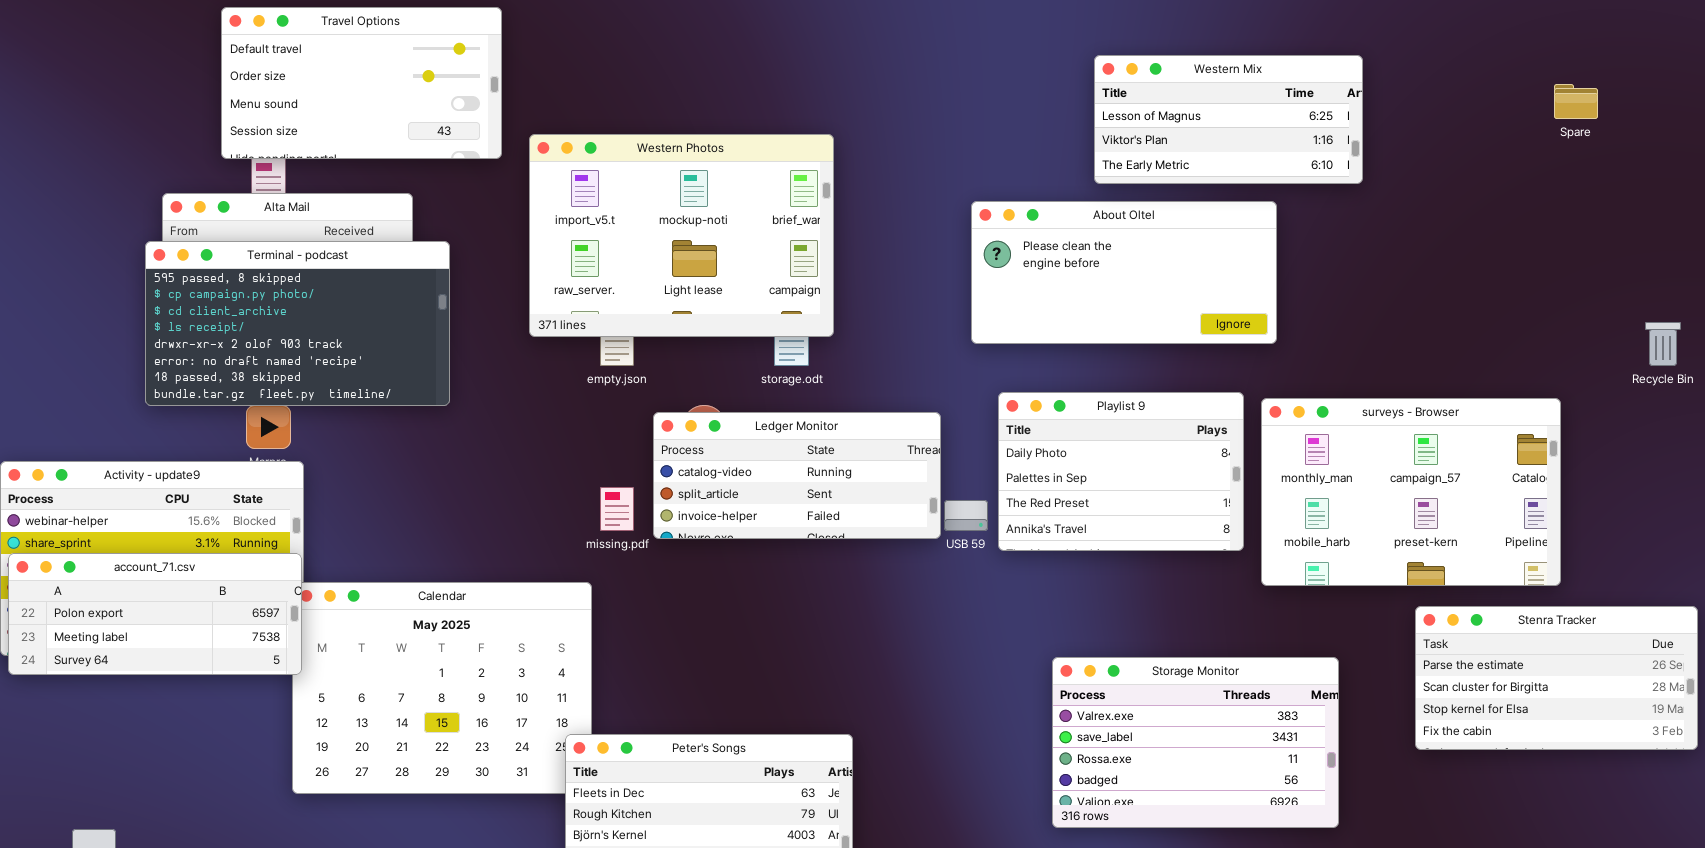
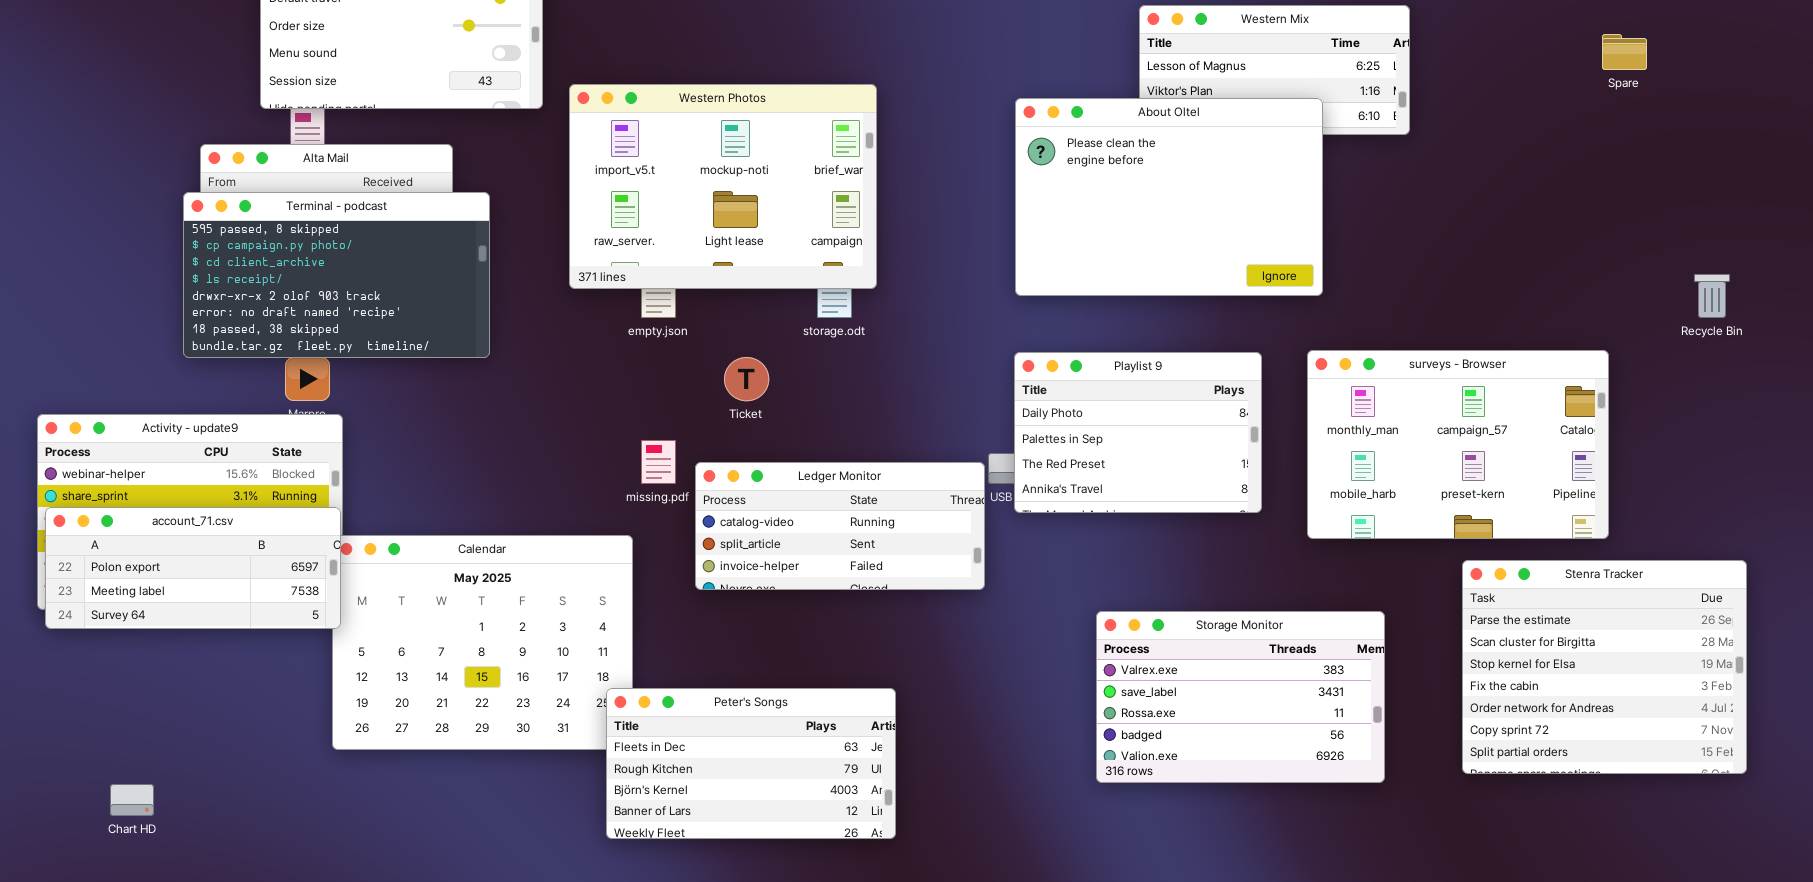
About Oltel: [971,201,1277,344] -> [1015,98,1323,296], resized
Playlist 9: [998,392,1244,551] -> [1014,352,1262,513], moved
Ledger Monitor: [653,412,941,539] -> [695,462,985,590], moved
Stenra Tracker: [1415,606,1698,750] -> [1462,560,1747,774], resized

